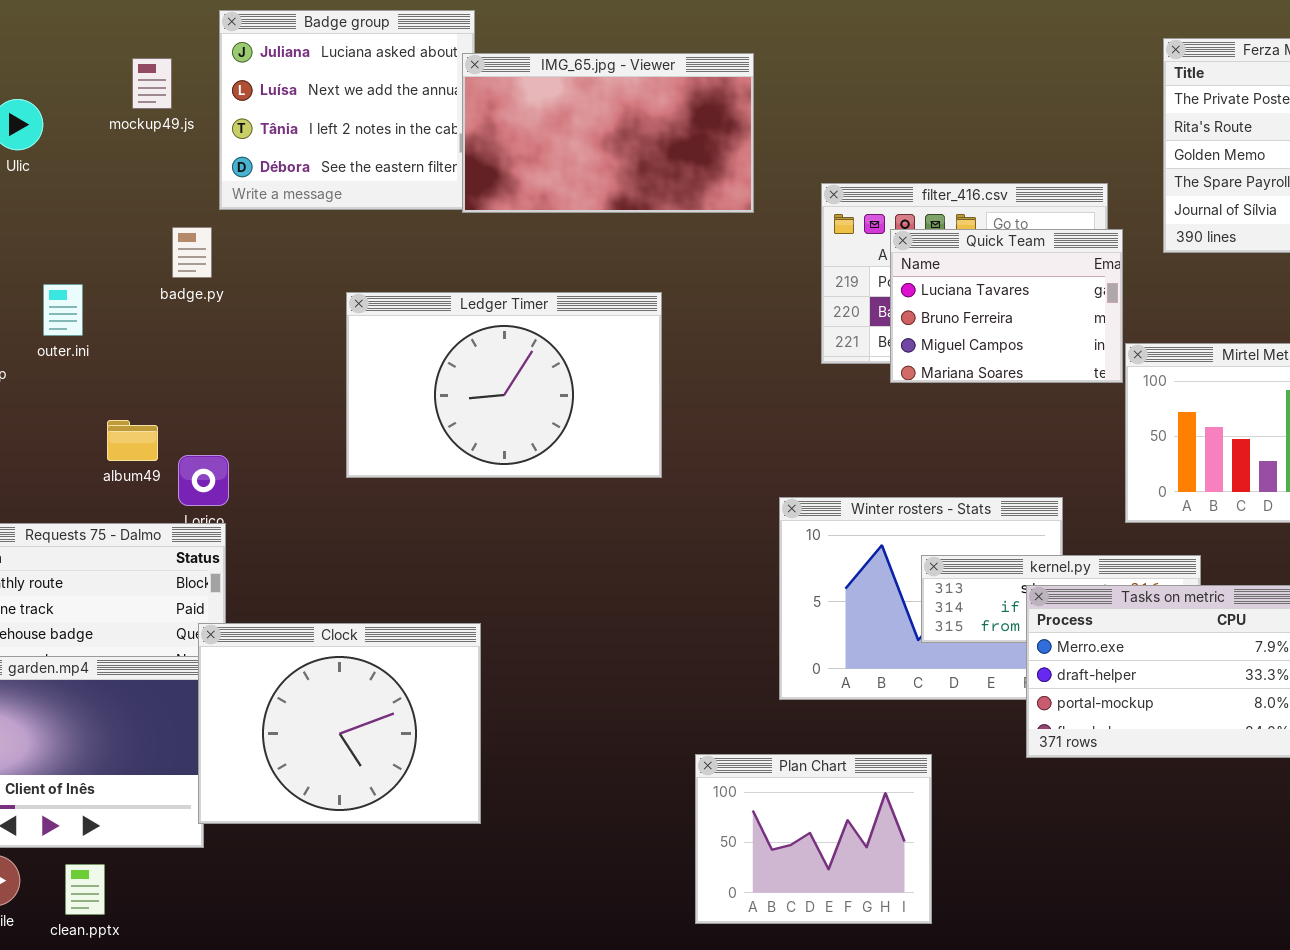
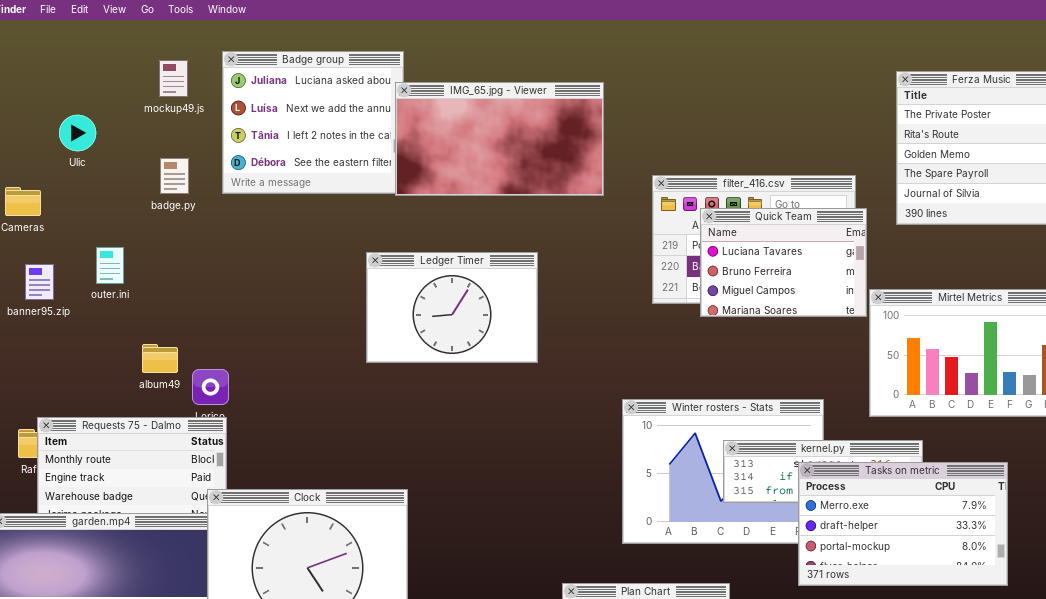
mockup49.js: [132,58,172,109] -> [159,60,188,97], moved
badge.py: [172,227,212,278] -> [160,158,189,194], moved
Ledger Timer: [346,292,662,478] -> [366,252,538,363], resized

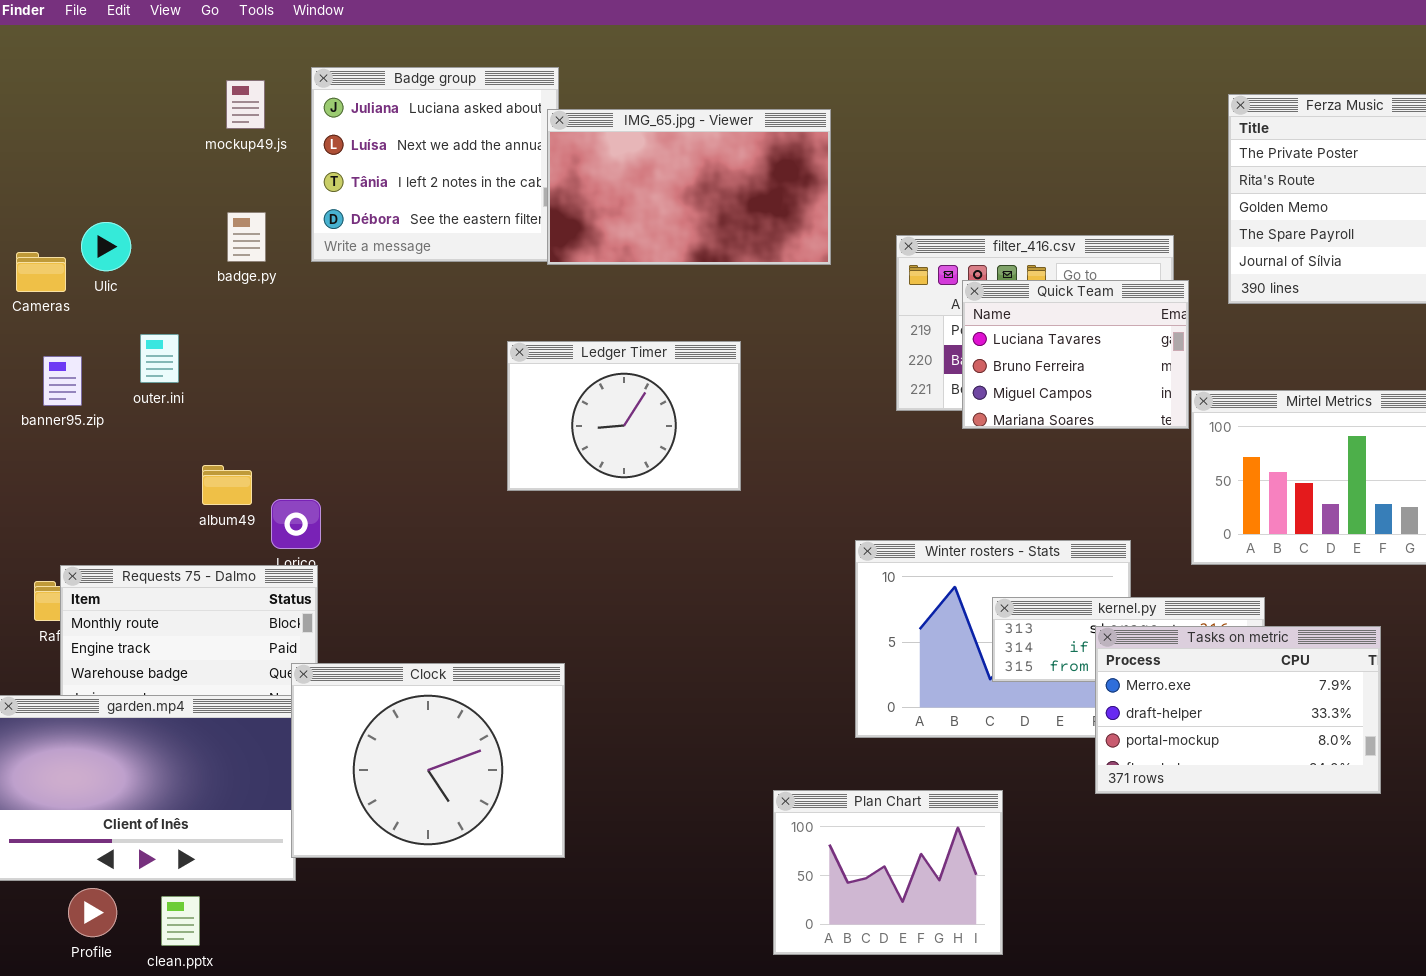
Ulic: [59,115,96,151] -> [81,222,131,271], moved

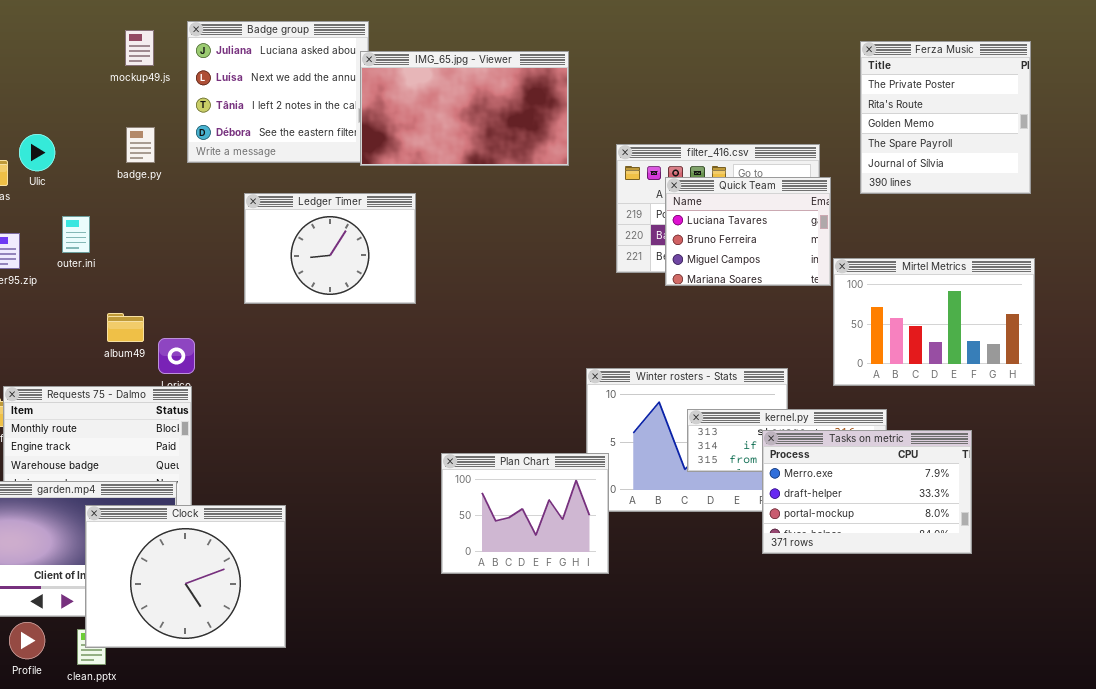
Ledger Timer: [507,341,741,491] -> [244,193,416,304], moved
Clock: [291,663,565,858] -> [85,505,286,648], moved
Plan Chart: [773,790,1003,955] -> [441,453,609,574], moved

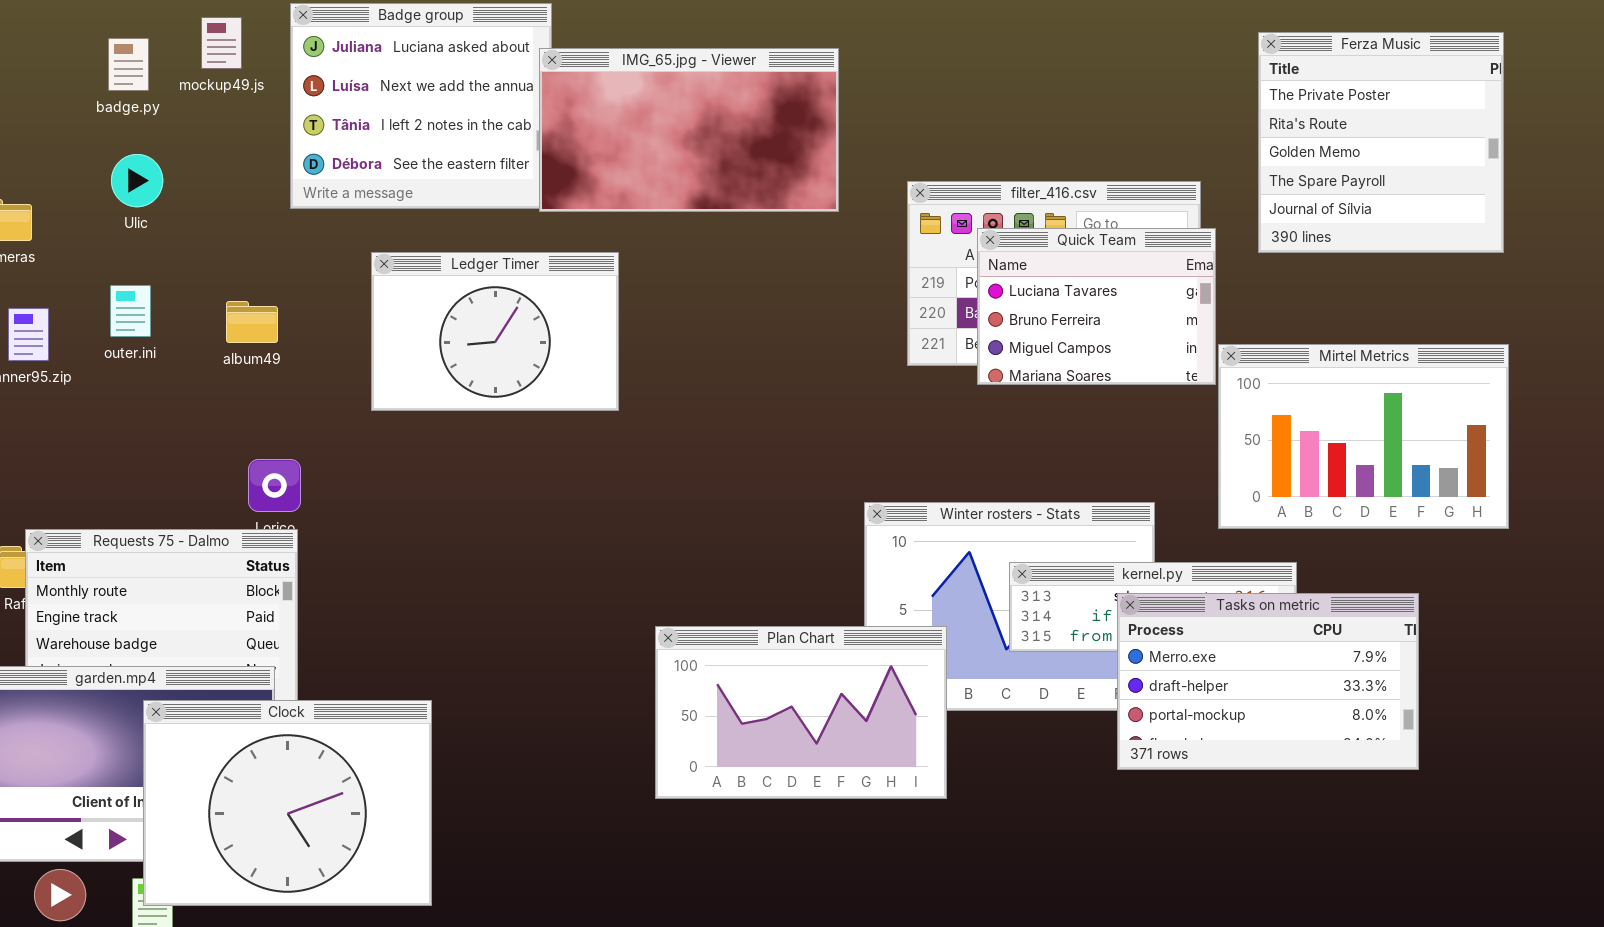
badge.py: [126,127,155,163] -> [108,38,149,91], moved
Ulic: [19,134,55,171] -> [111,154,163,207], moved
album49: [107,313,144,342] -> [226,301,278,343], moved
Plan Chart: [441,453,609,574] -> [655,626,947,799], resized

